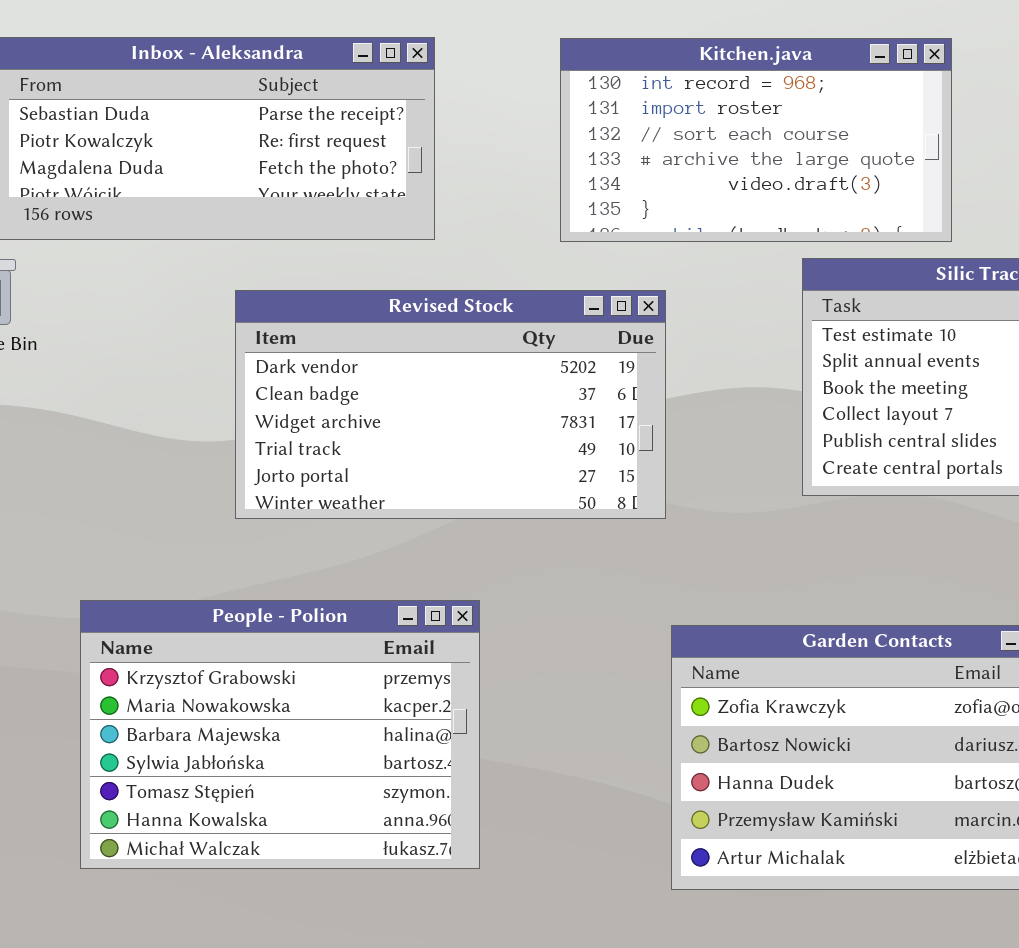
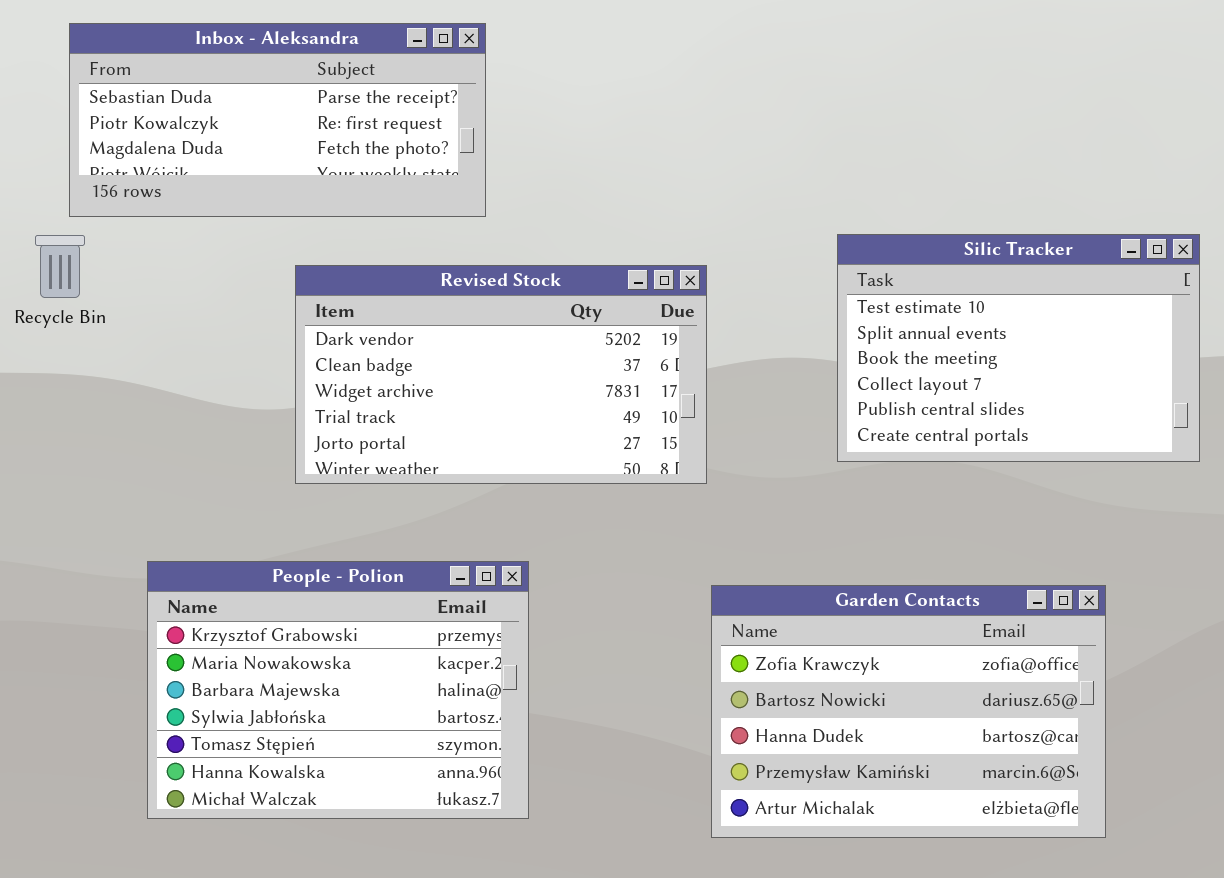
Kitchen.java: [560,38,952,242] -> none, closed

